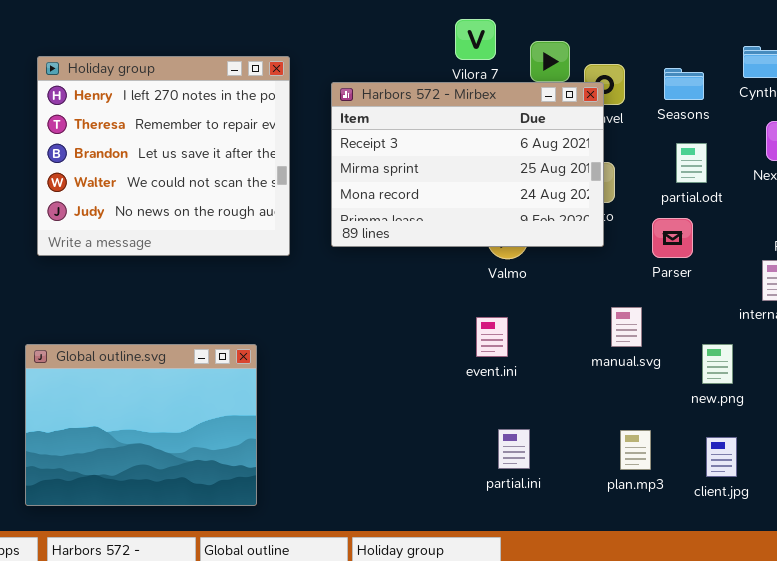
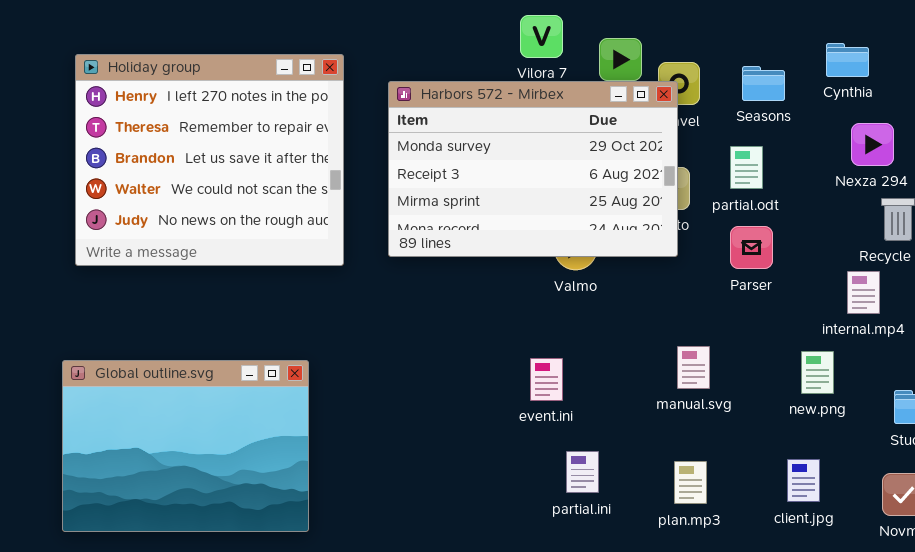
Harbors 572 - Mirbex: [331,82,604,247] -> [388,81,678,257], scrolled up 1 row
partial.odt: [676,143,707,183] -> [730,146,763,189], moved
manual.svg: [611,307,642,347] -> [677,346,710,389], moved
event.ini: [476,317,508,357] -> [530,358,563,401], moved
new.png: [702,344,733,384] -> [801,351,834,394], moved
plan.mp3: [620,430,651,470] -> [674,461,707,504], moved

